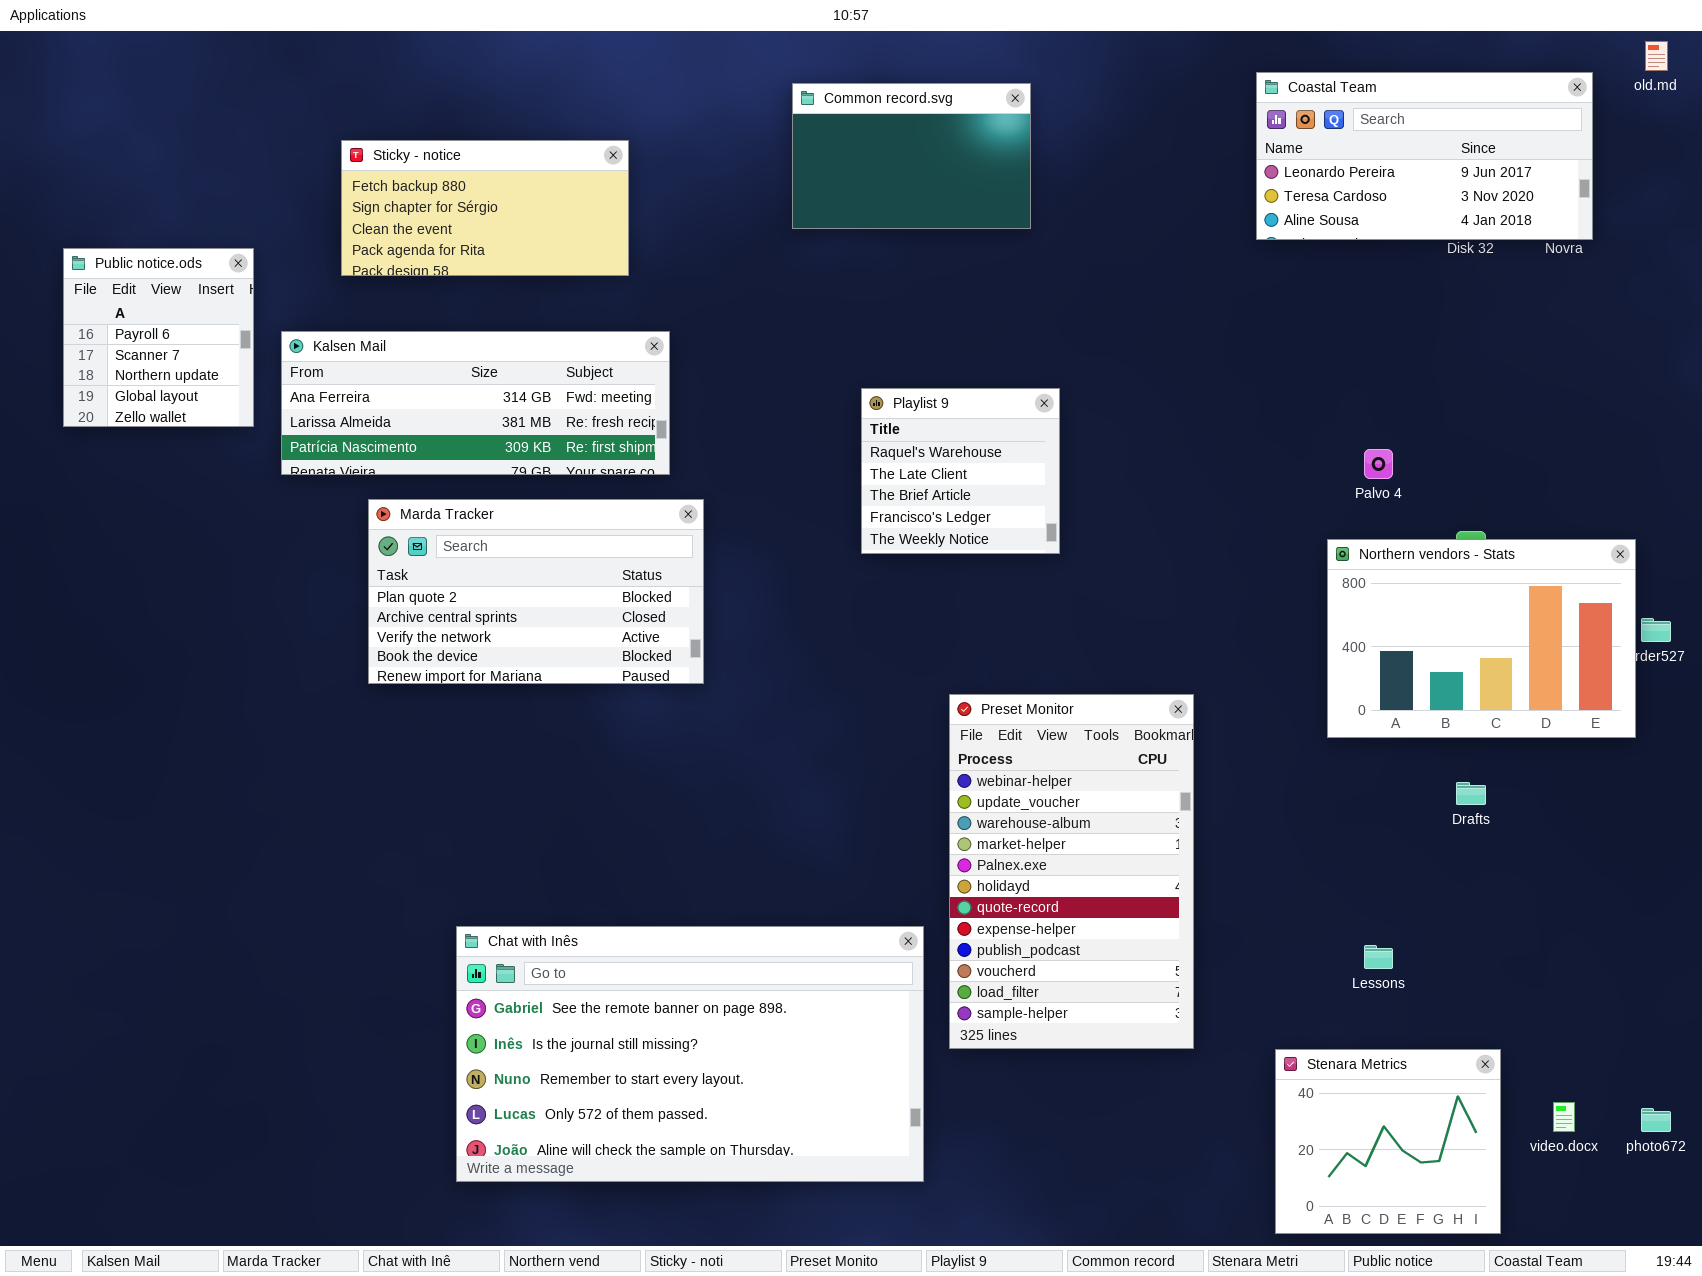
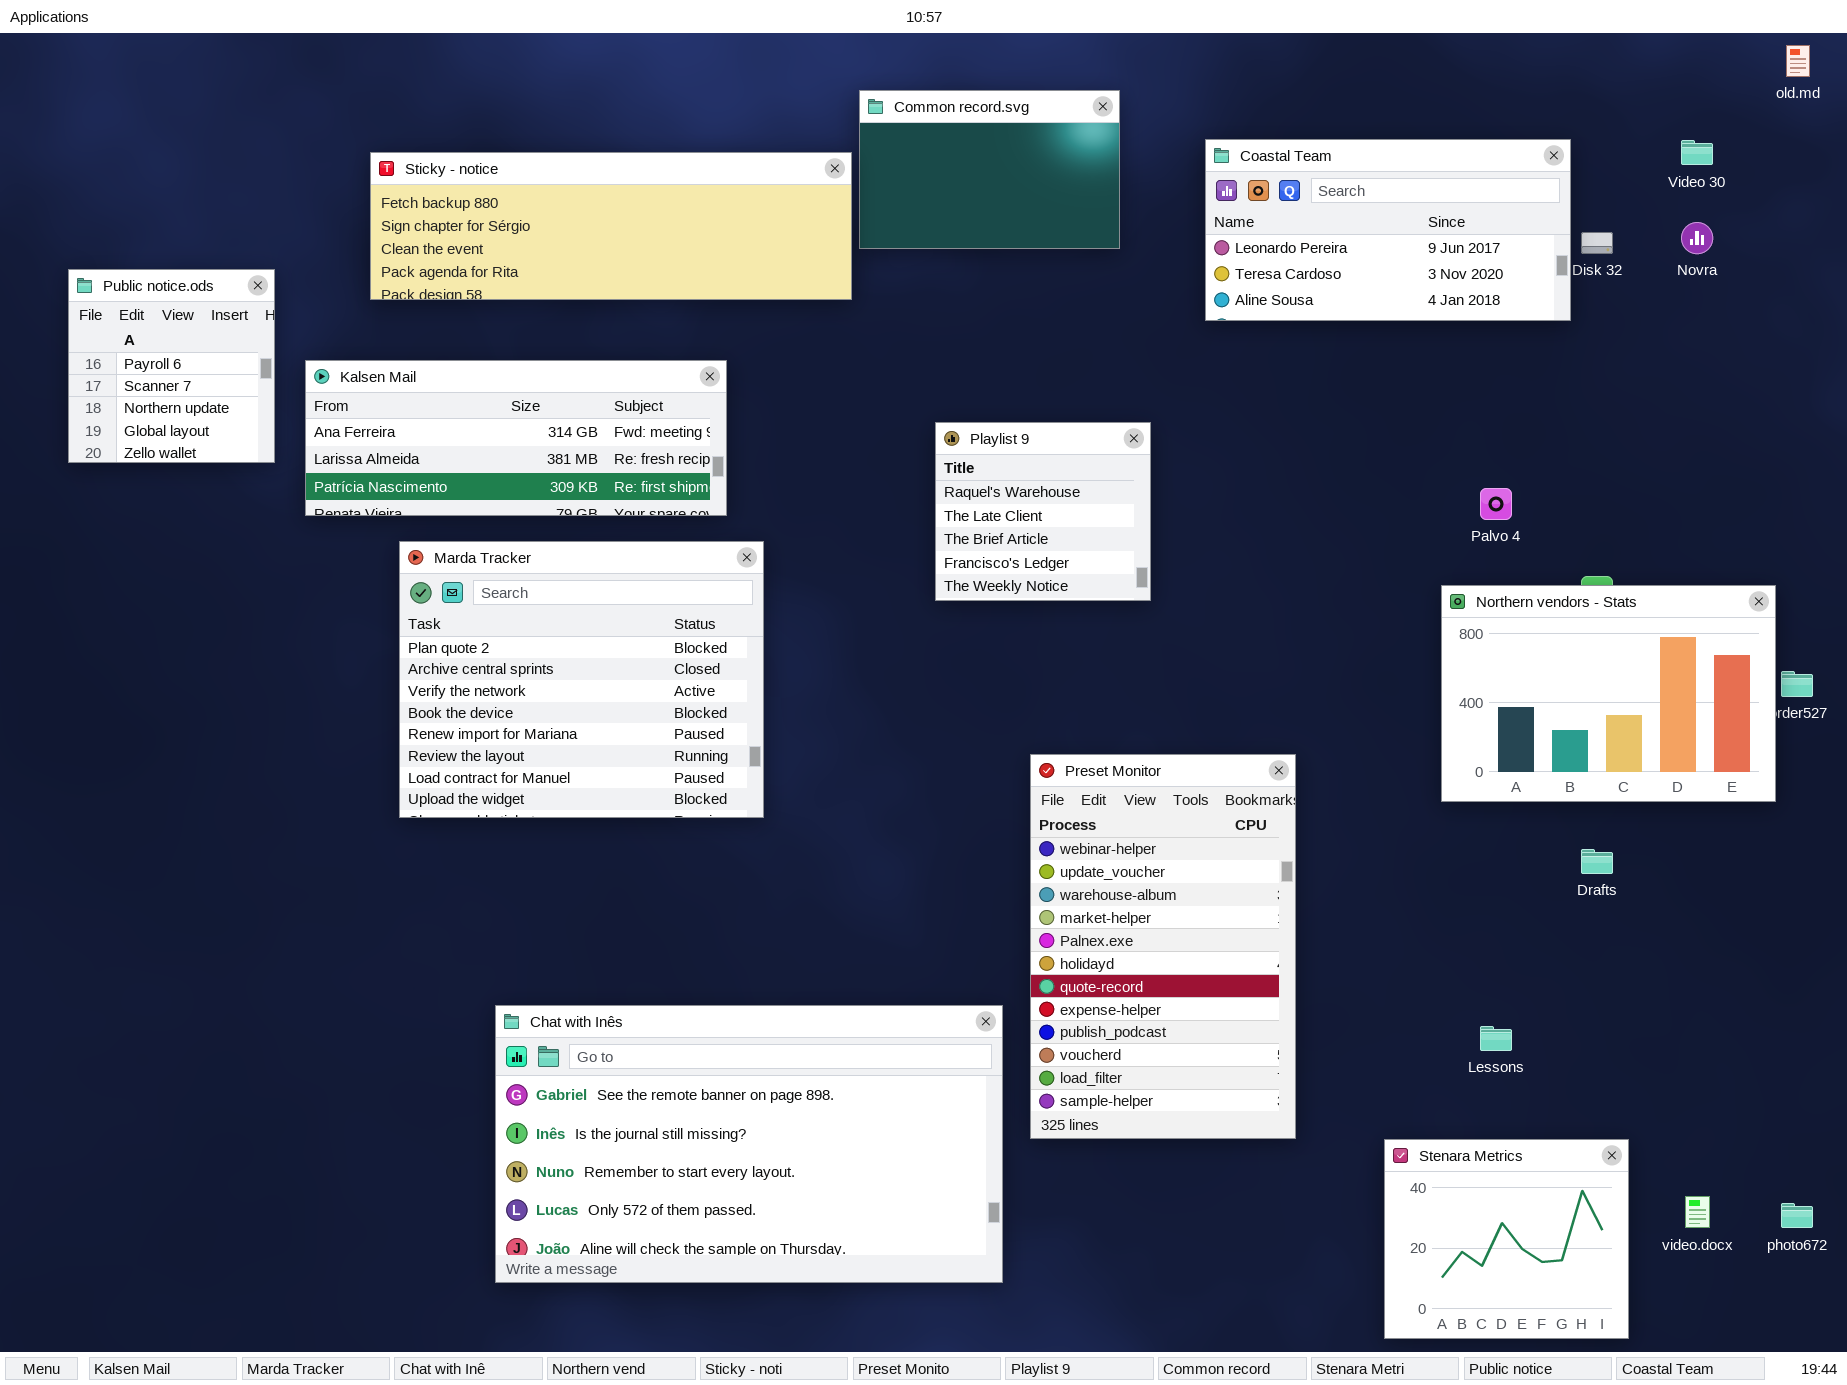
Coastal Team: [1256,72,1593,240] -> [1205,139,1571,321], moved
Sticky - notice: [341,140,629,276] -> [370,152,852,300], resized
Marda Tracker: [368,499,704,684] -> [399,541,764,818], resized

